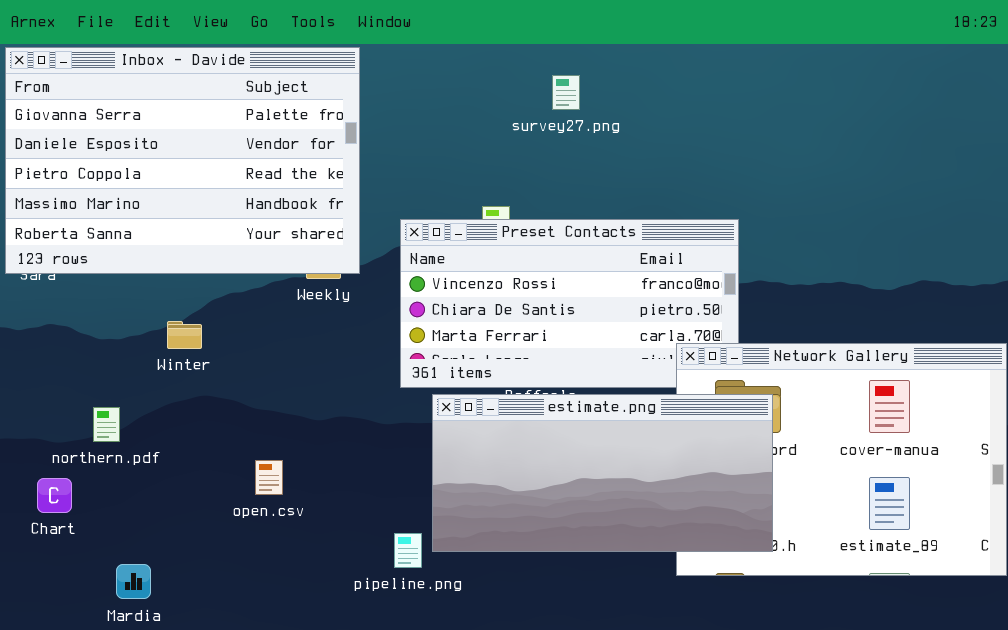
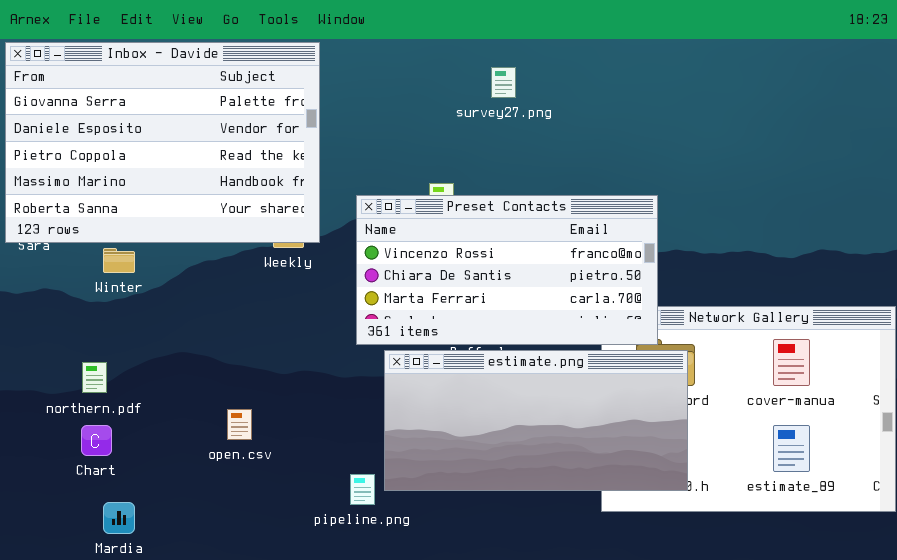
Preset Contacts: [400,219,739,388] -> [356,195,658,345], raised
Winter: [167,321,202,349] -> [103,248,135,273], moved
Chart: [37,478,72,513] -> [81,425,112,456], moved

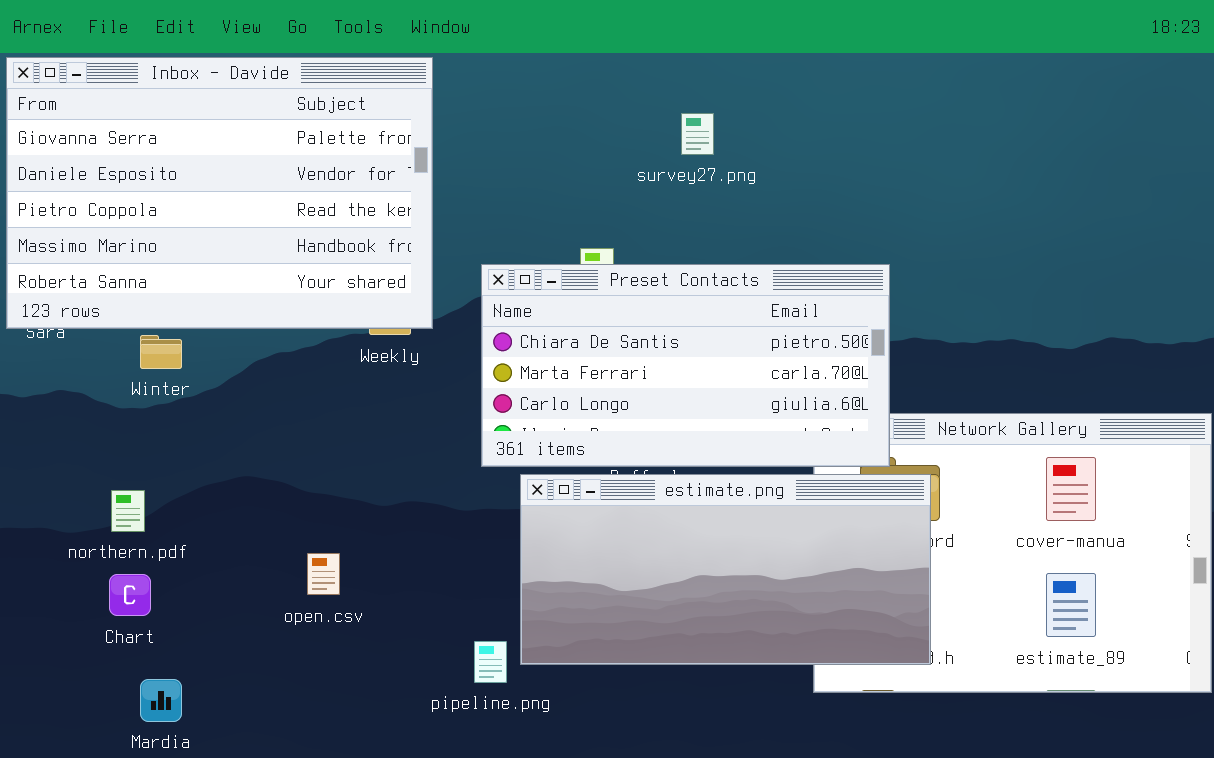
survey27.png: [491,67,516,98] -> [681,113,714,155], moved
Preset Contacts: [356,195,658,345] -> [481,264,890,467], scrolled down 1 row

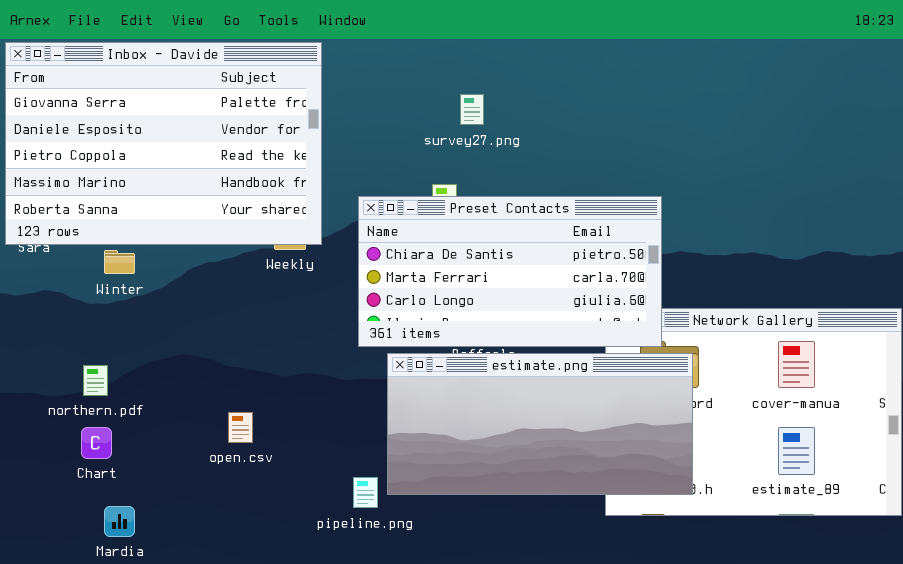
survey27.png: [681,113,714,155] -> [460,94,484,125], moved

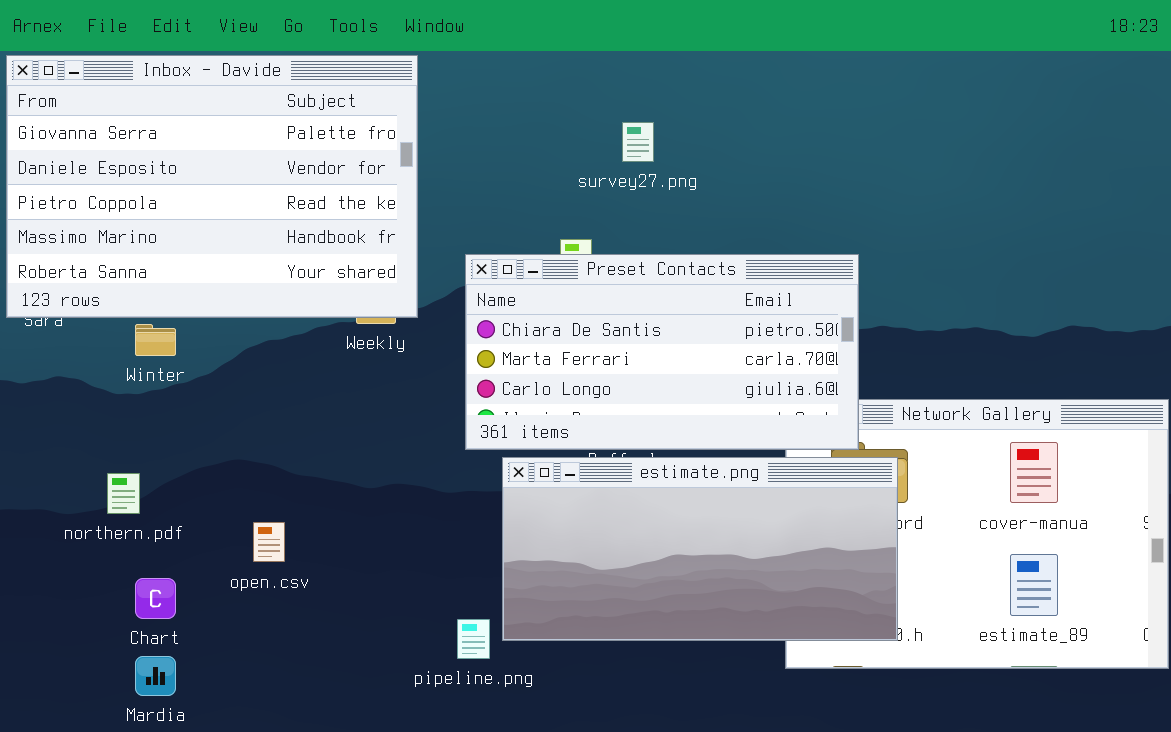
survey27.png: [460,94,484,125] -> [622,122,654,162], moved
open.csv: [228,412,253,443] -> [253,522,285,562], moved
Chart: [81,427,112,459] -> [135,578,176,619], moved

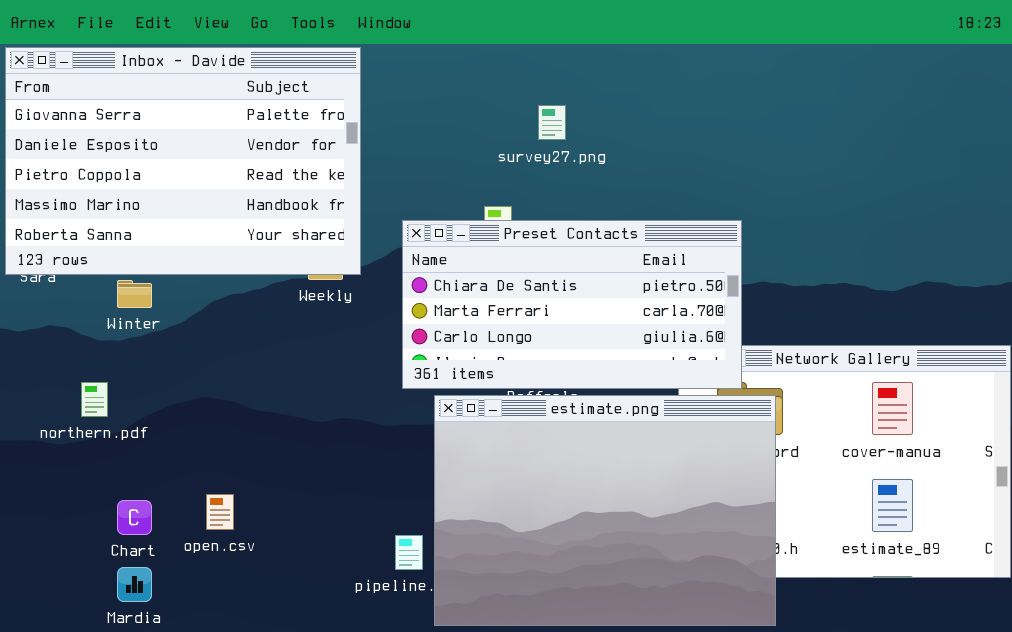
estimate.png: [502,457,898,641] -> [434,395,776,626], resized
northern.pdf: [107,473,140,514] -> [81,382,108,417], moved
open.csv: [253,522,285,562] -> [206,494,234,530], moved

